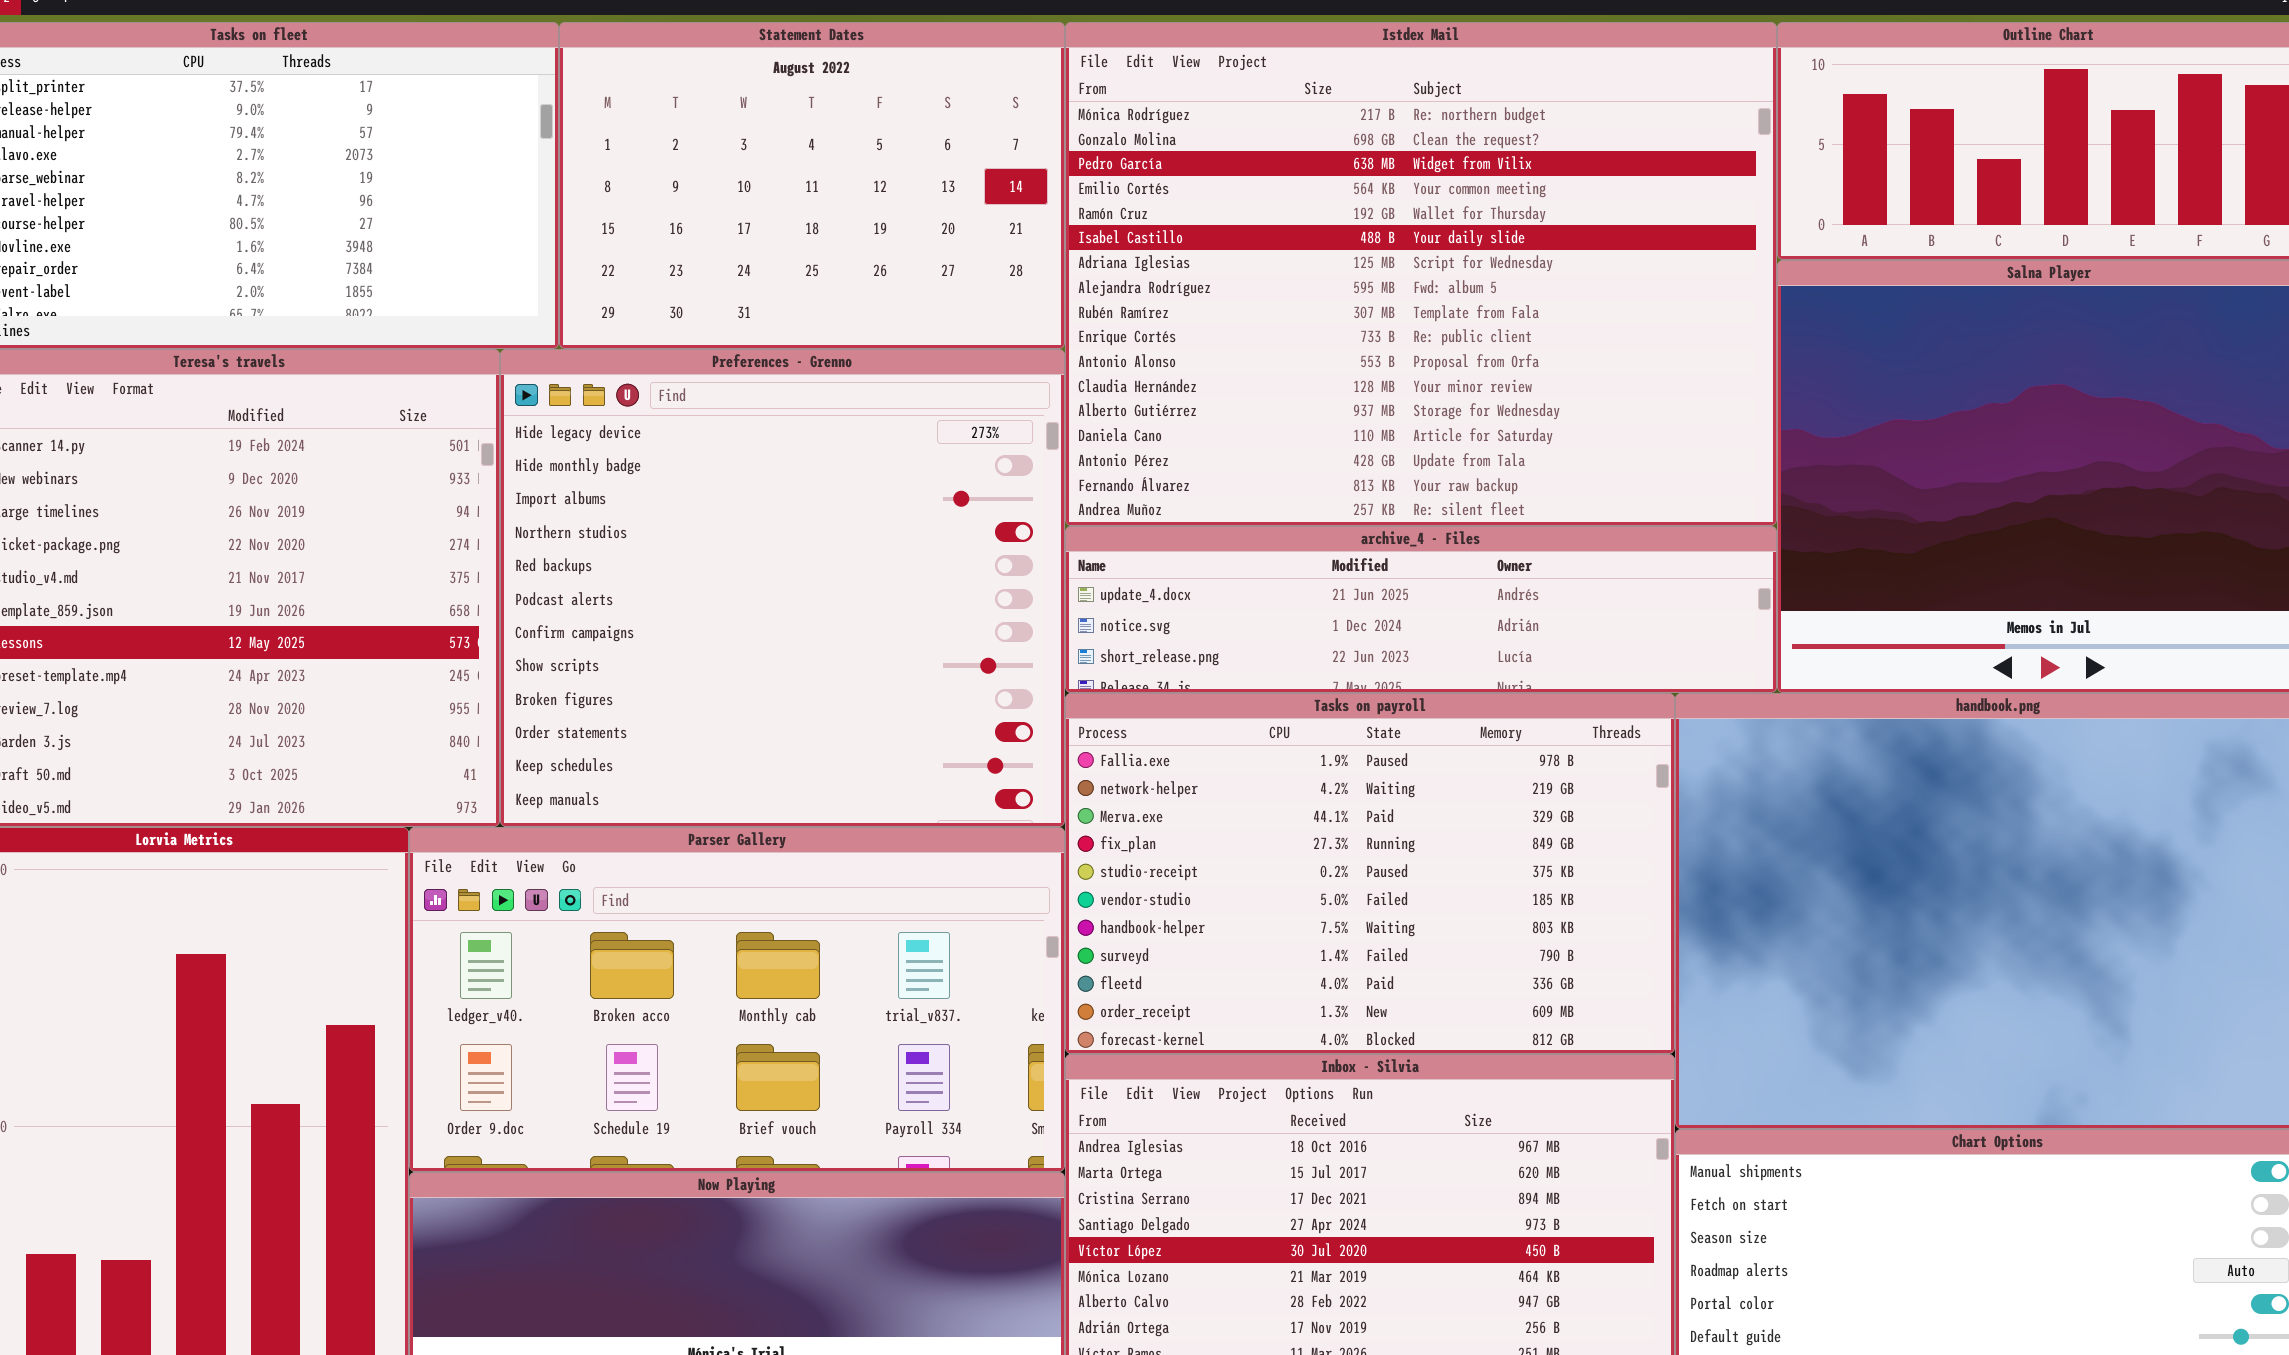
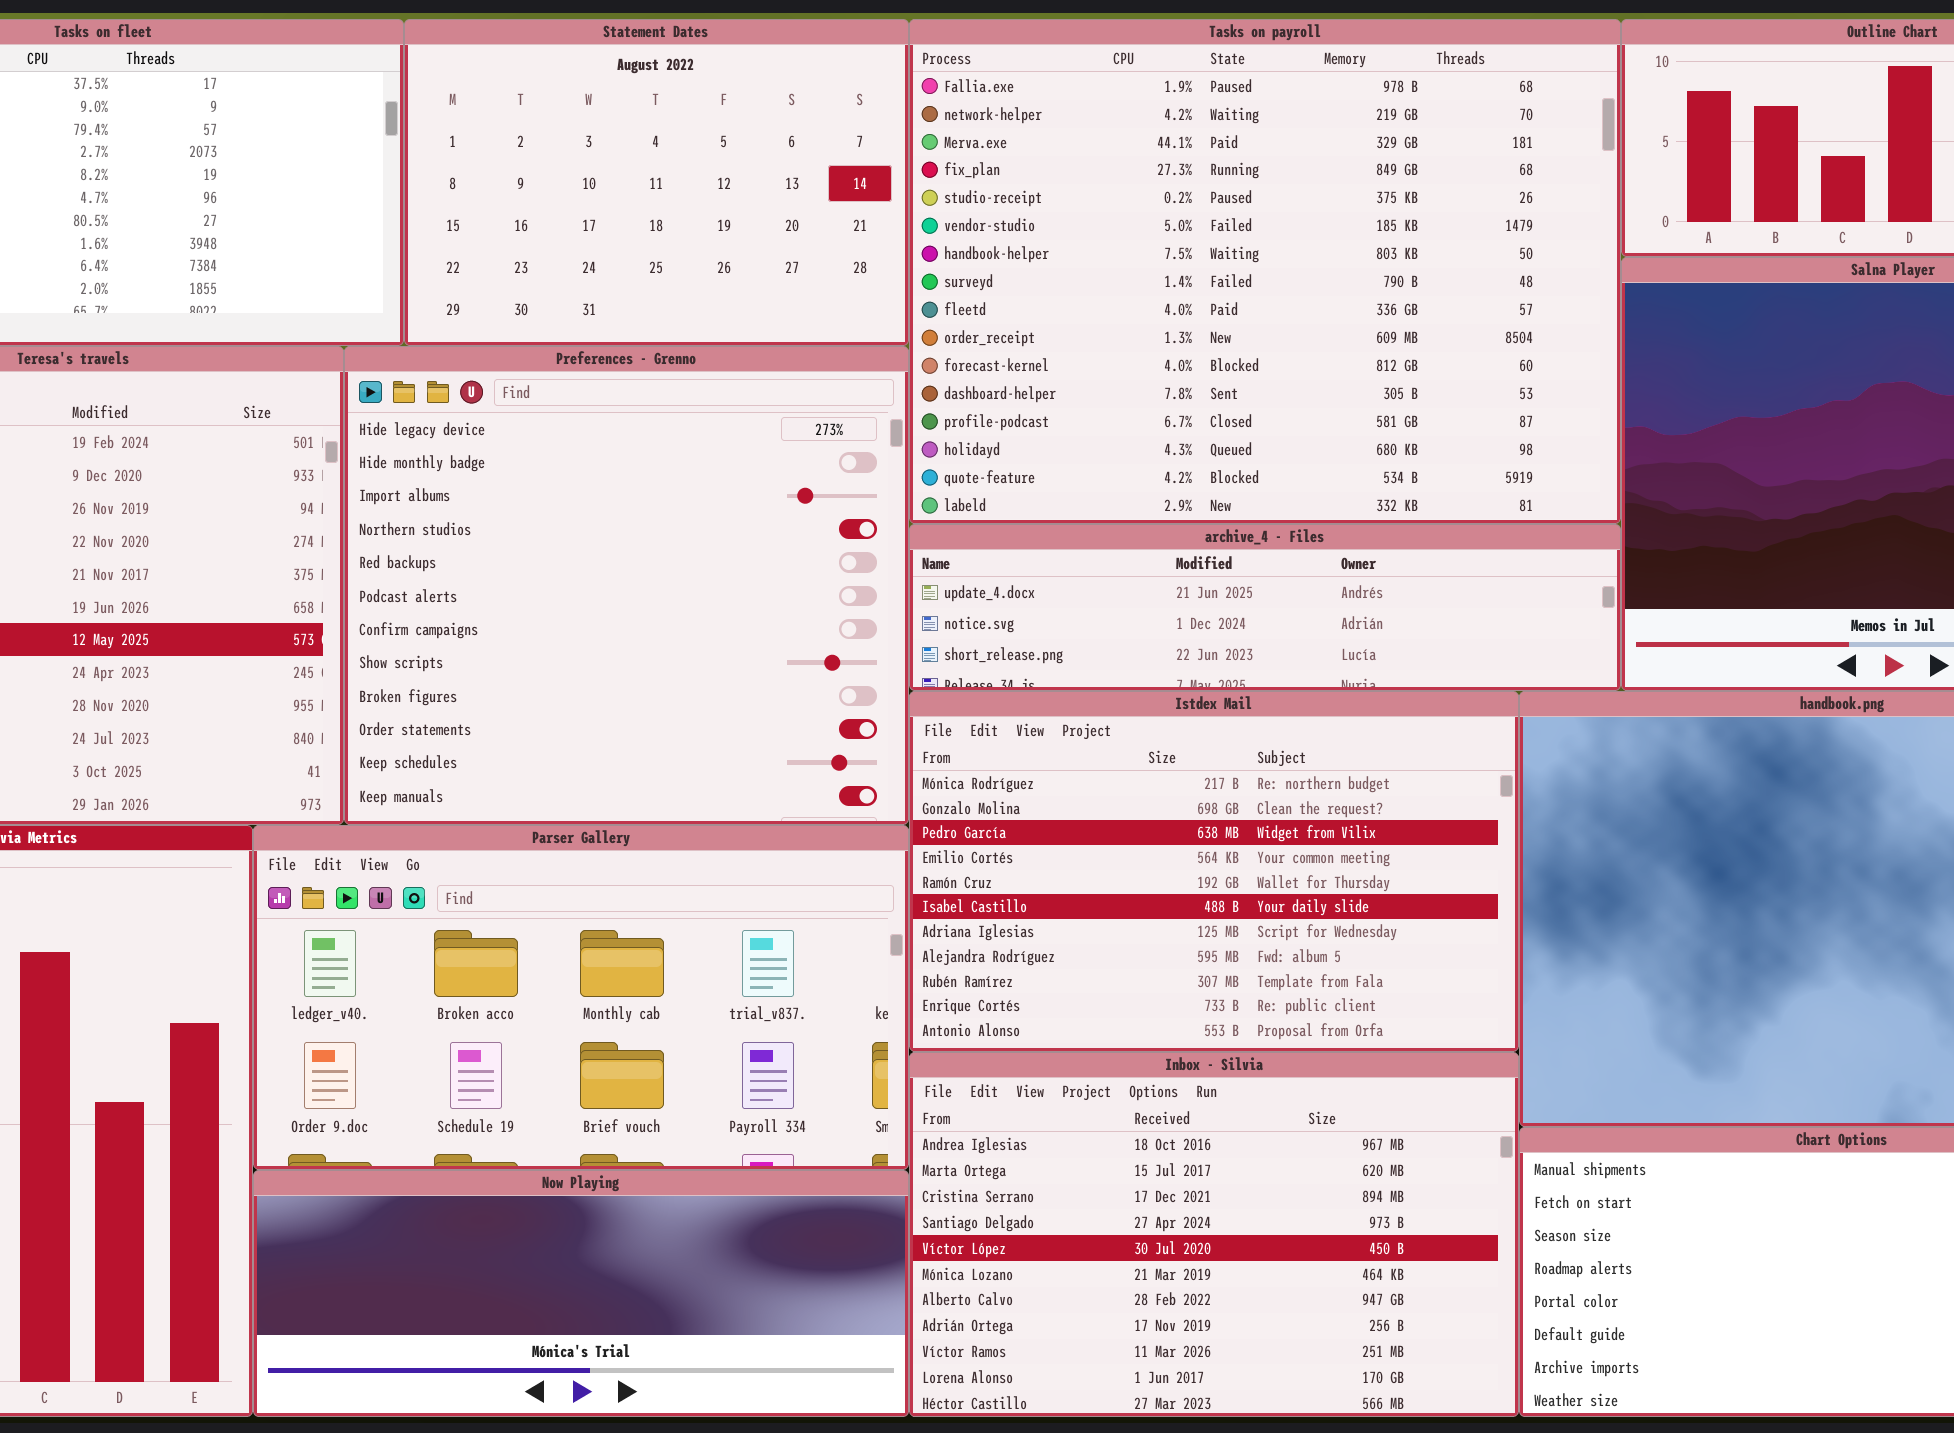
Istdex Mail: [1065,22,1777,526] -> [909,691,1519,1052], moved, resized
Tasks on payroll: [1065,693,1675,1054] -> [909,19,1621,524], moved, resized

